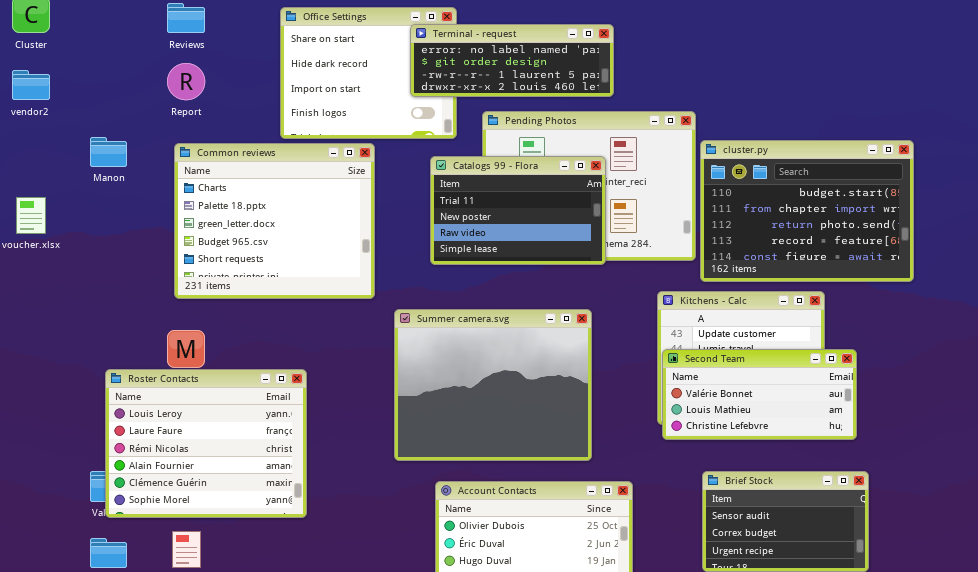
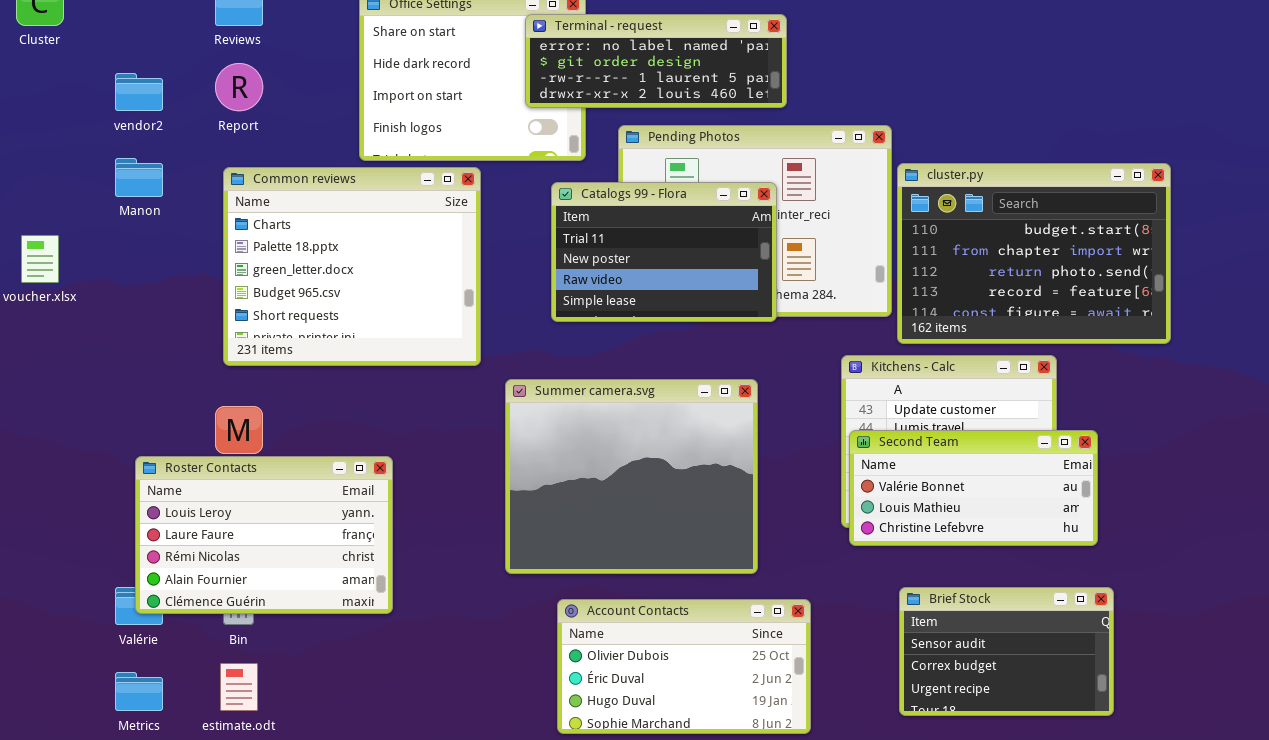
vendor2: [12,70,50,100] -> [115,73,163,111], moved
Roster Contacts: [105,369,307,518] -> [135,456,393,614], resized

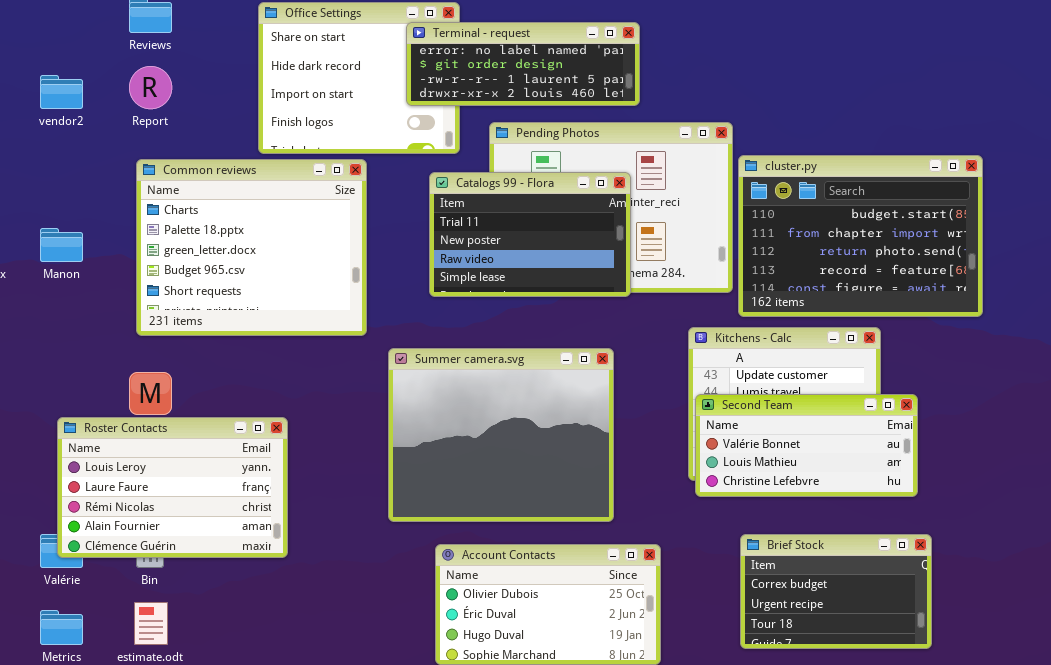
Manon: [115,158,163,197] -> [40,228,83,262], moved
Brief Stock: [899,587,1114,716] -> [740,534,932,649], scrolled down 1 row

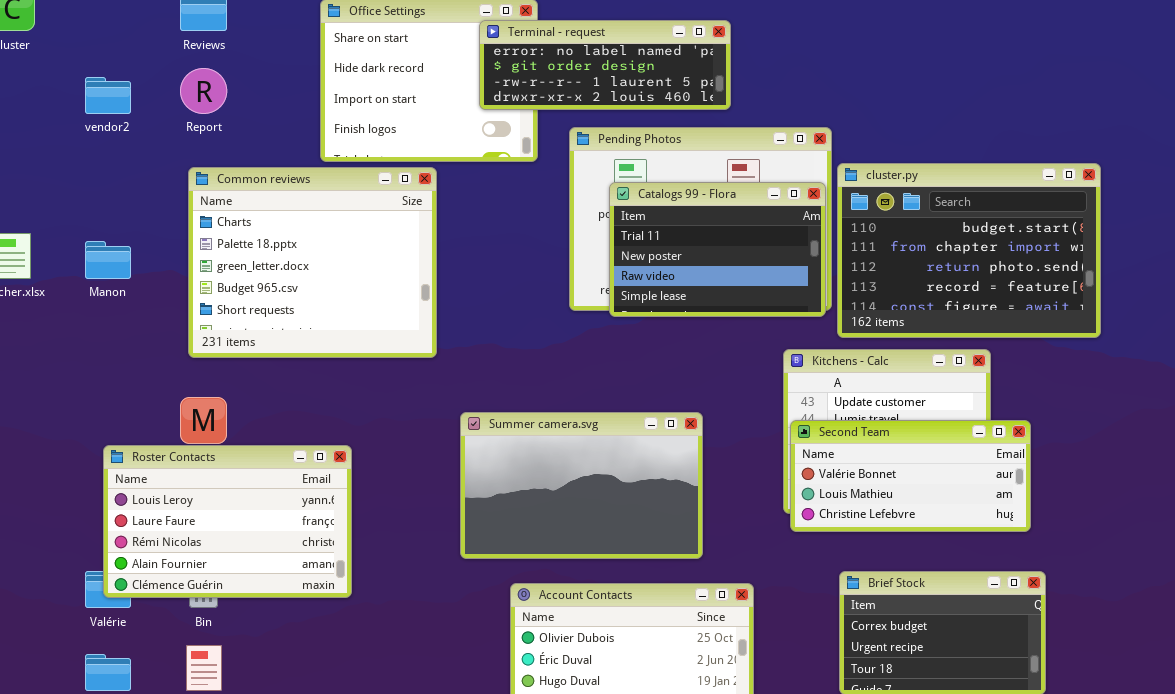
Catalogs 99 - Flora: [429,172,631,297] -> [609,182,826,317], moved
Summer camera.svg: [388,348,614,522] -> [460,412,703,559], resized

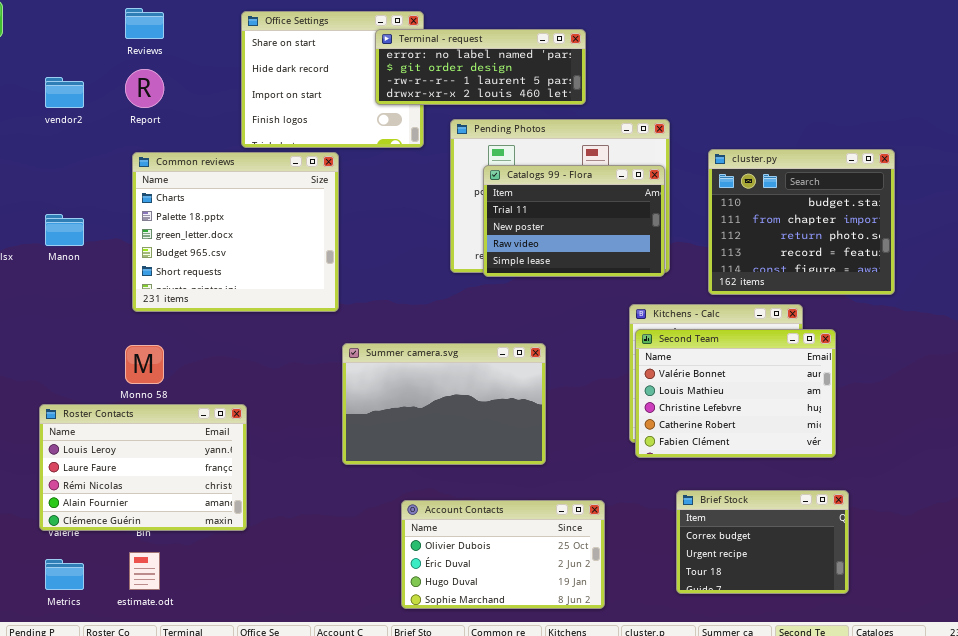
cluster.py: [837,163,1101,338] -> [708,149,895,295], resized
Summer camera.svg: [460,412,703,559] -> [342,343,546,465], moved
Second Team: [790,420,1031,532] -> [635,329,836,458], resized
Roster Contacts: [103,445,352,598] -> [39,404,247,531], moved

